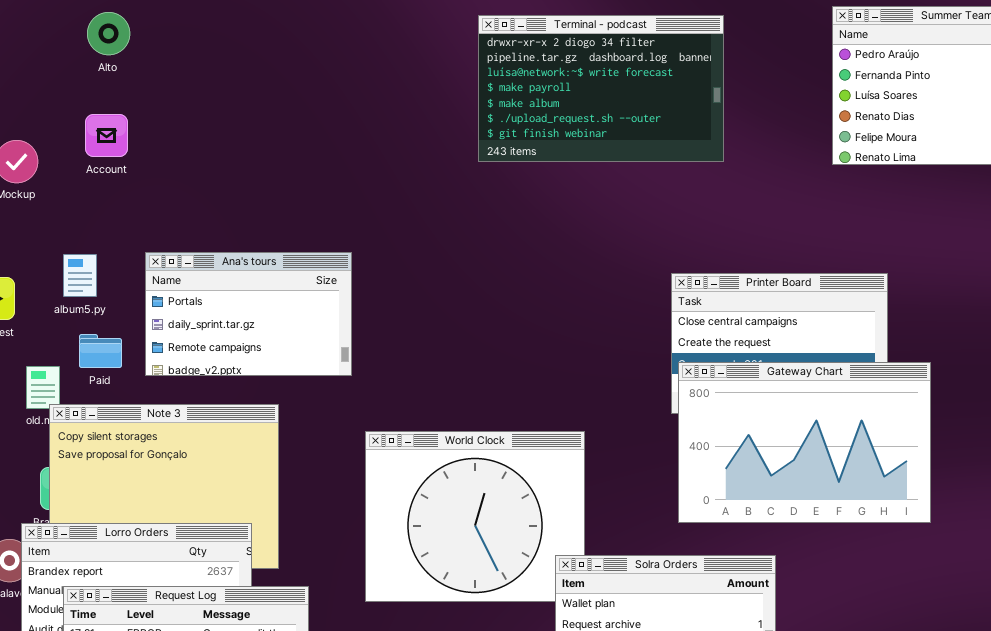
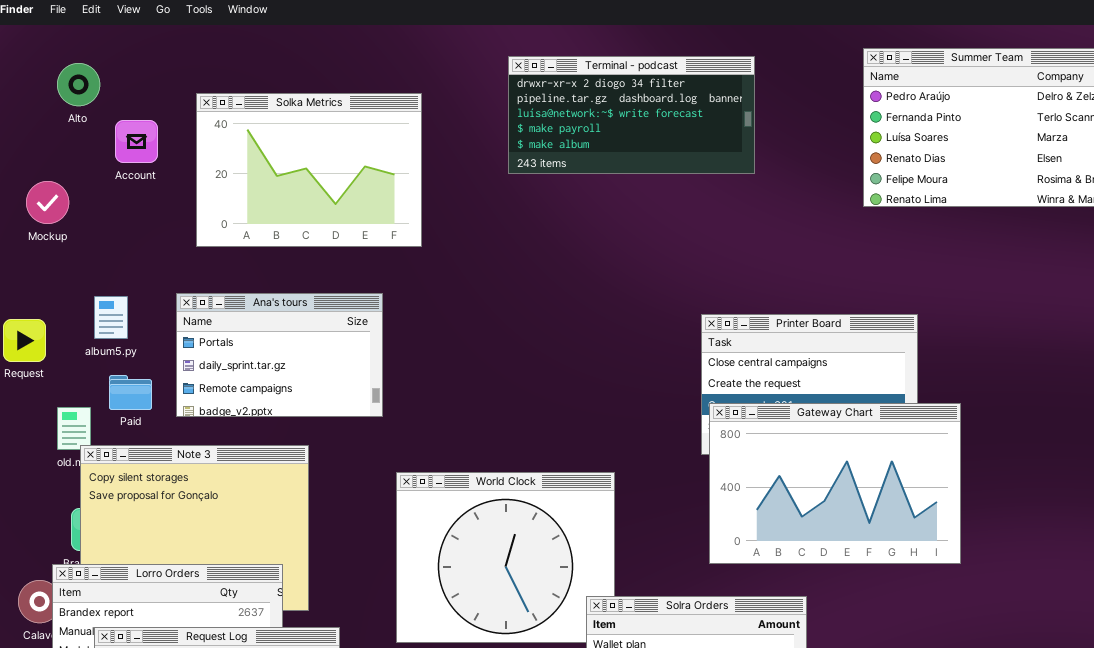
Alto: [87,12,130,55] -> [57,63,100,106], moved
Terminal - podcast: [478,15,724,162] -> [508,56,755,174], resized
Solka Metrics: none -> [196,93,422,247], opened
Account: [85,114,128,157] -> [115,120,158,163], moved

